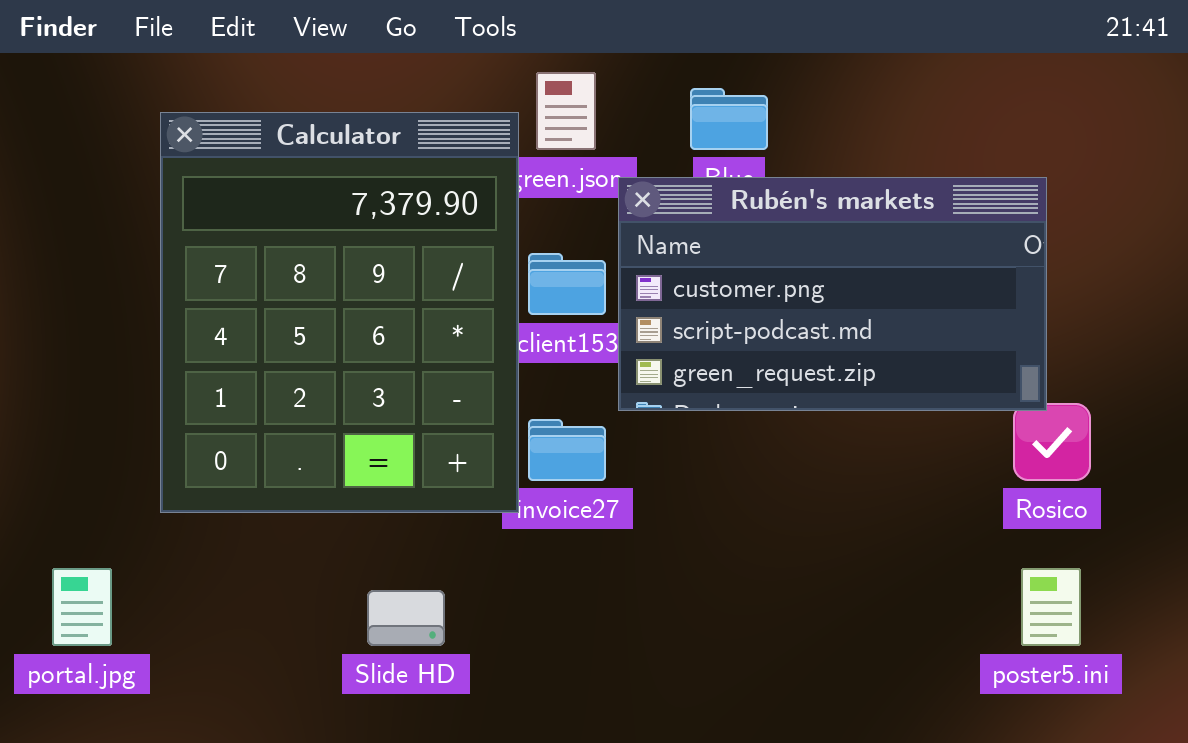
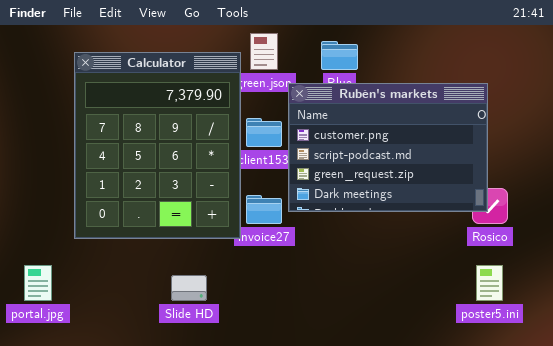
Rubén's markets: [618,177,1047,411] -> [288,83,488,212], resized

